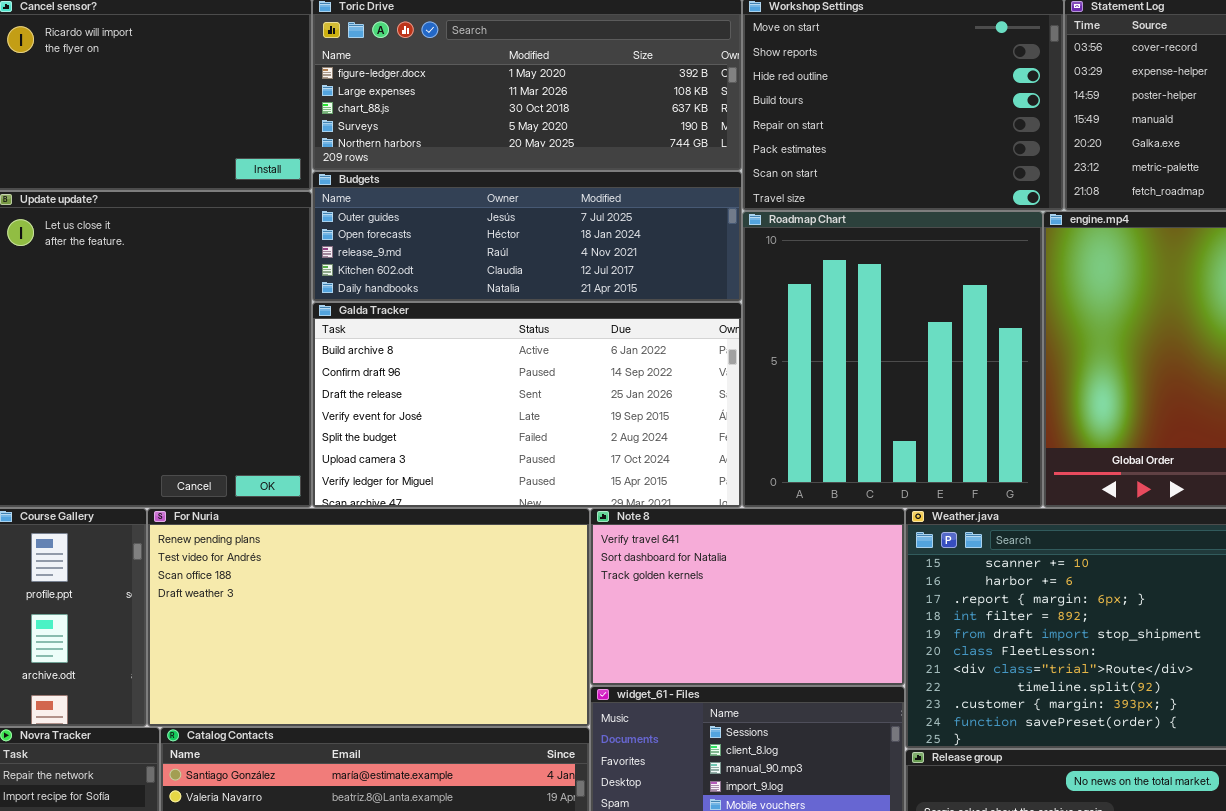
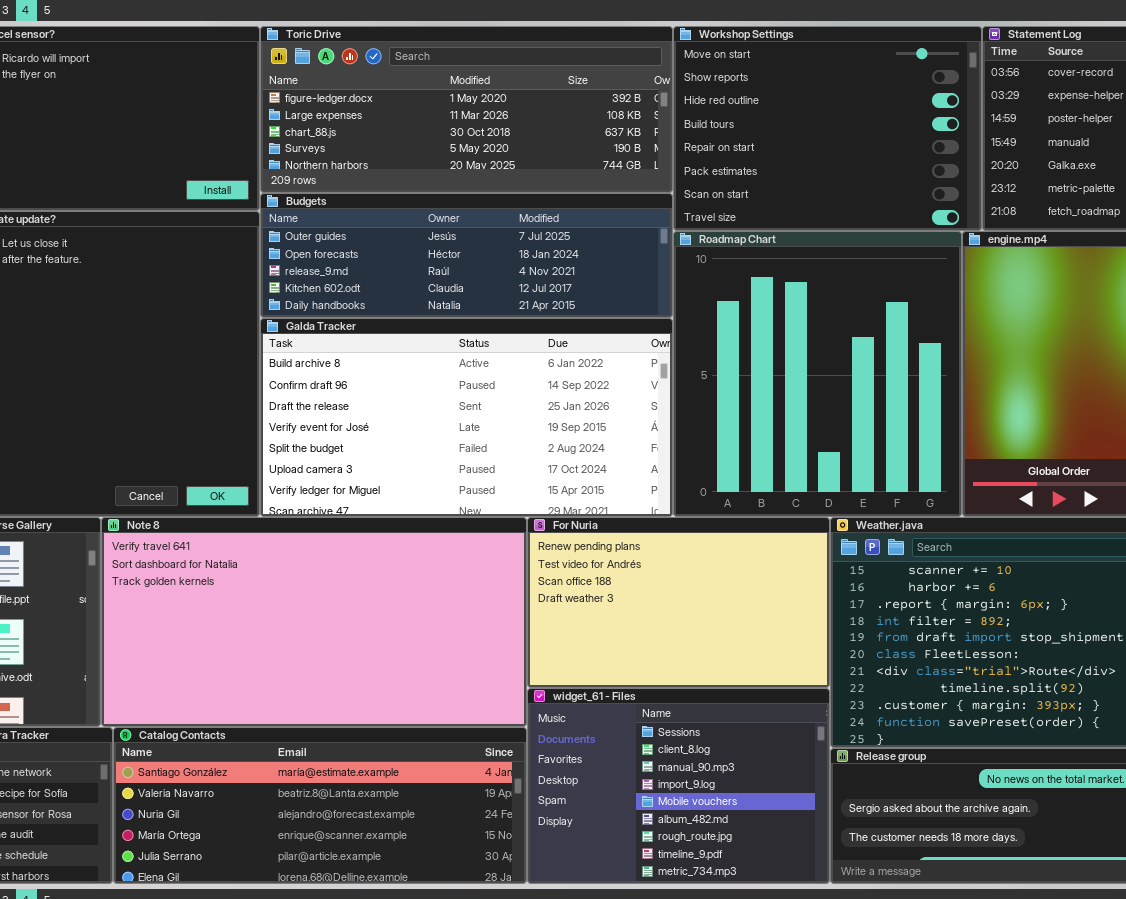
For Nuria: [147,508,590,727] -> [527,517,830,688], moved, resized
Note 8: [590,508,905,686] -> [101,517,527,727], moved, resized

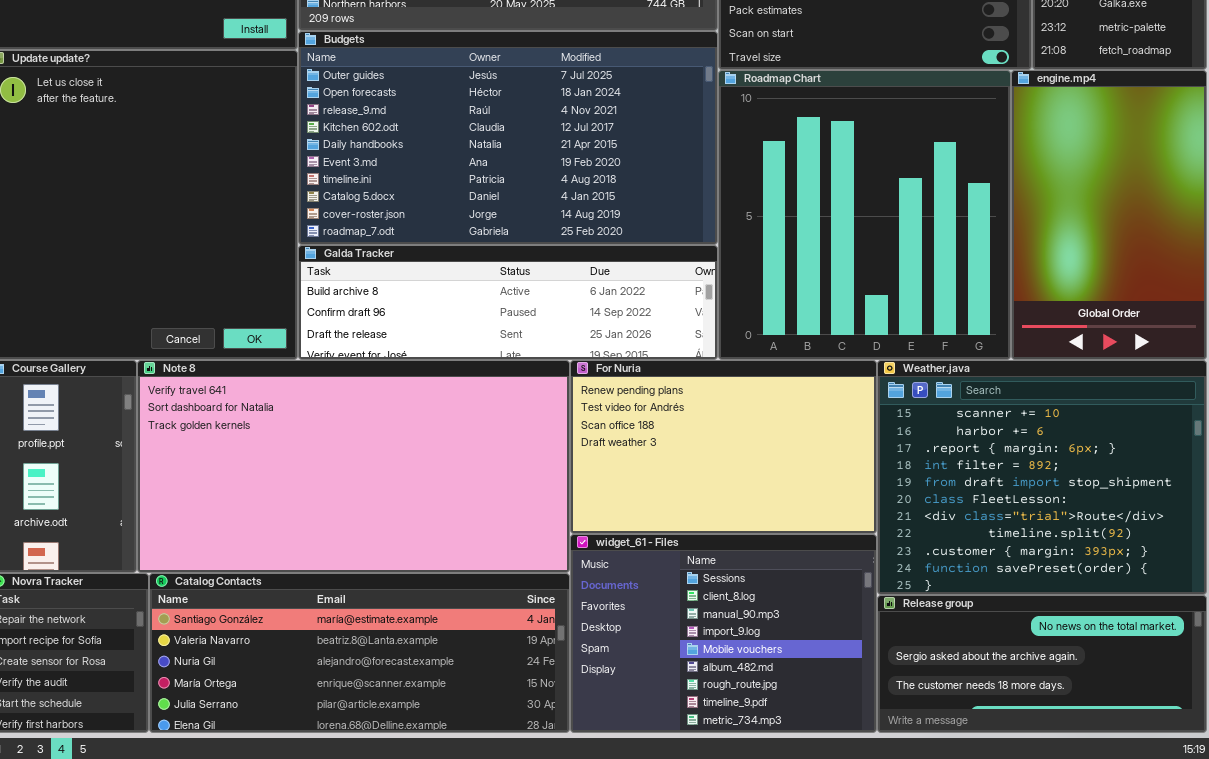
Budgets: [260,193,673,318] -> [298,31,718,245], resized
Galda Tracker: [260,318,673,517] -> [298,245,718,360], resized

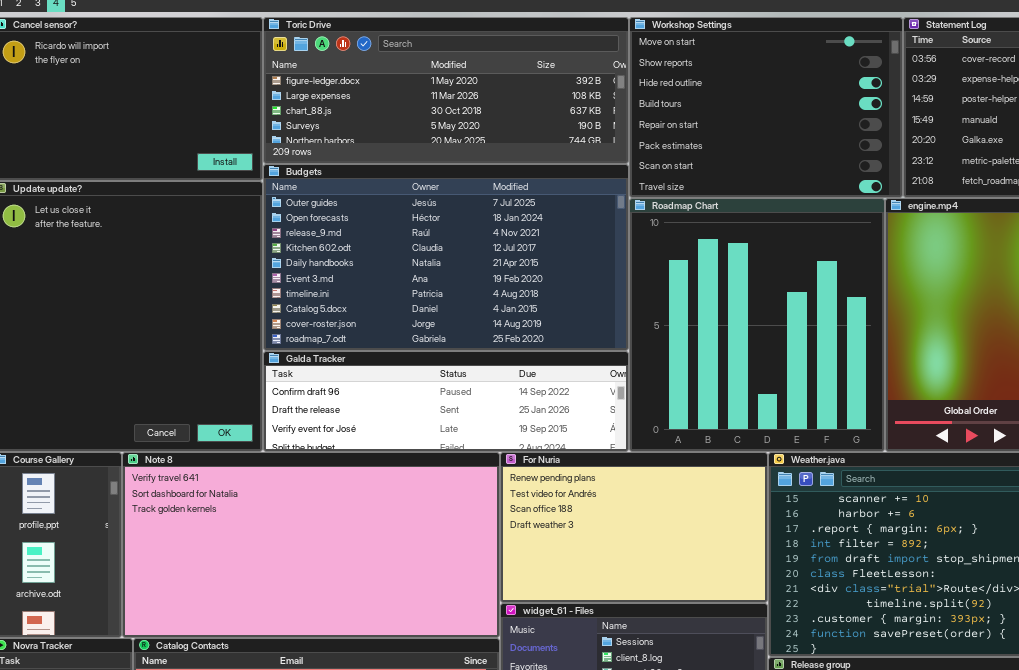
Galda Tracker: [298,245,718,360] -> [263,351,629,452], scrolled down 1 row

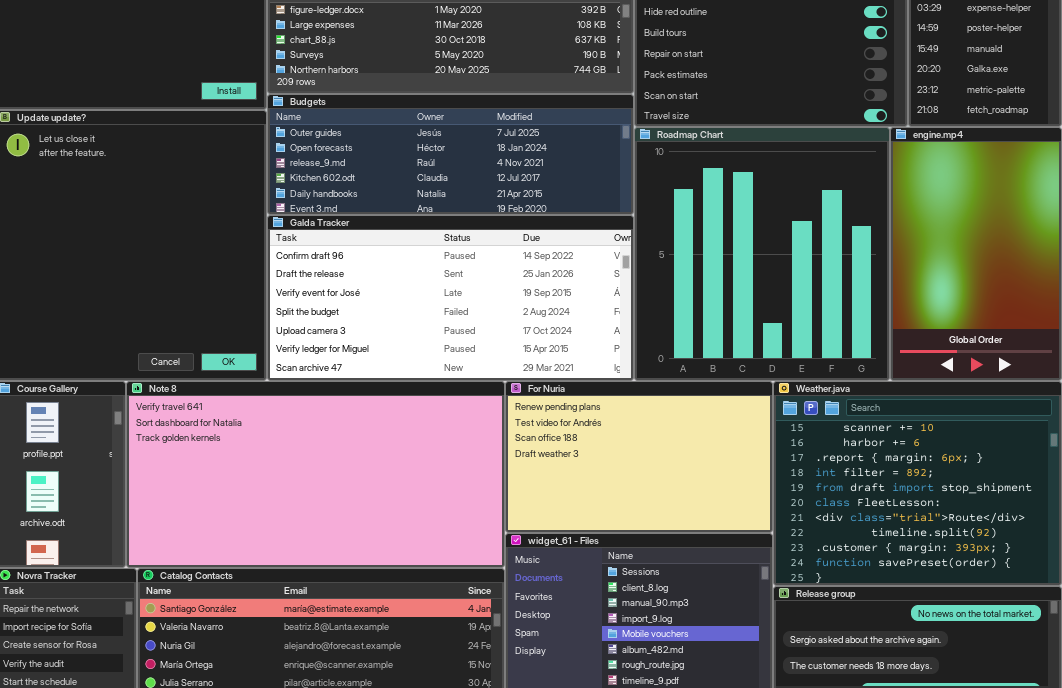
Budgets: [263,164,629,351] -> [267,94,634,215], resized
Galda Tracker: [263,351,629,452] -> [267,215,634,381], resized

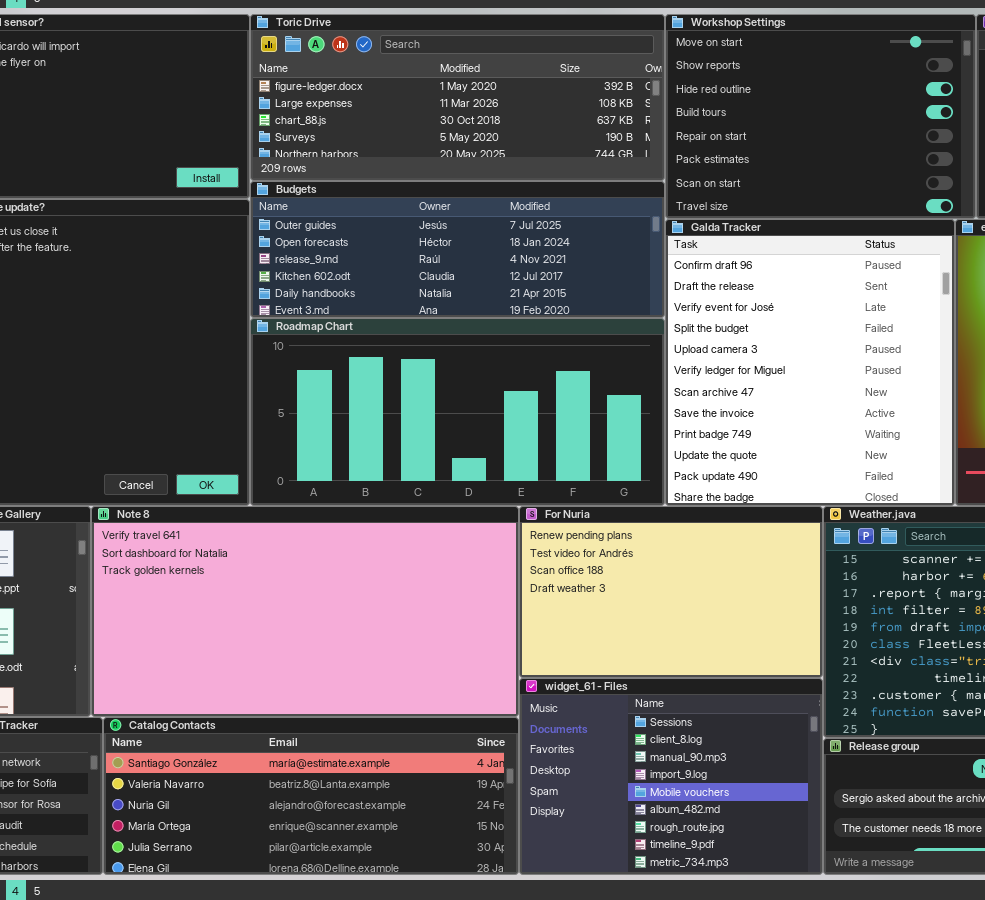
Roadmap Chart: [634,127,890,381] -> [250,318,665,506], moved, resized
Galda Tracker: [267,215,634,381] -> [665,219,955,506], moved, resized

